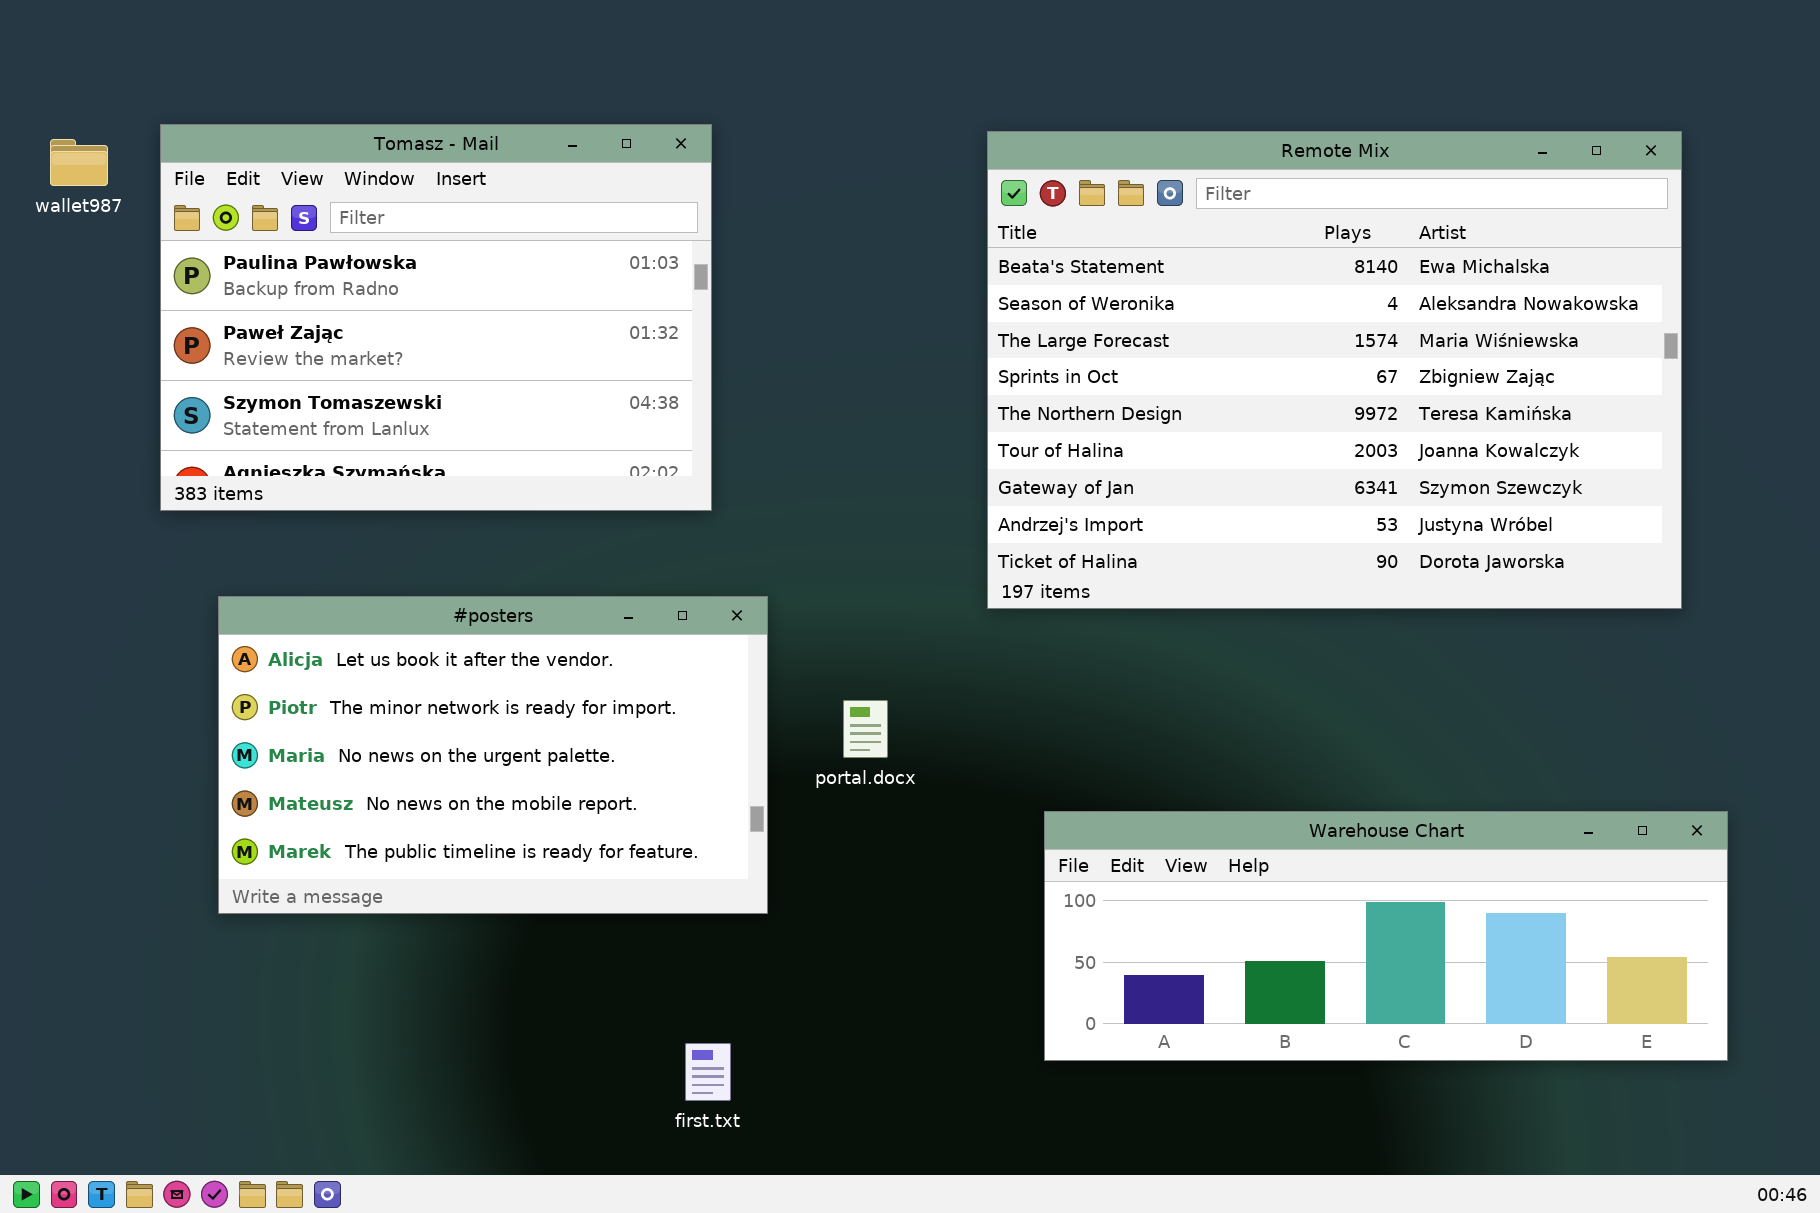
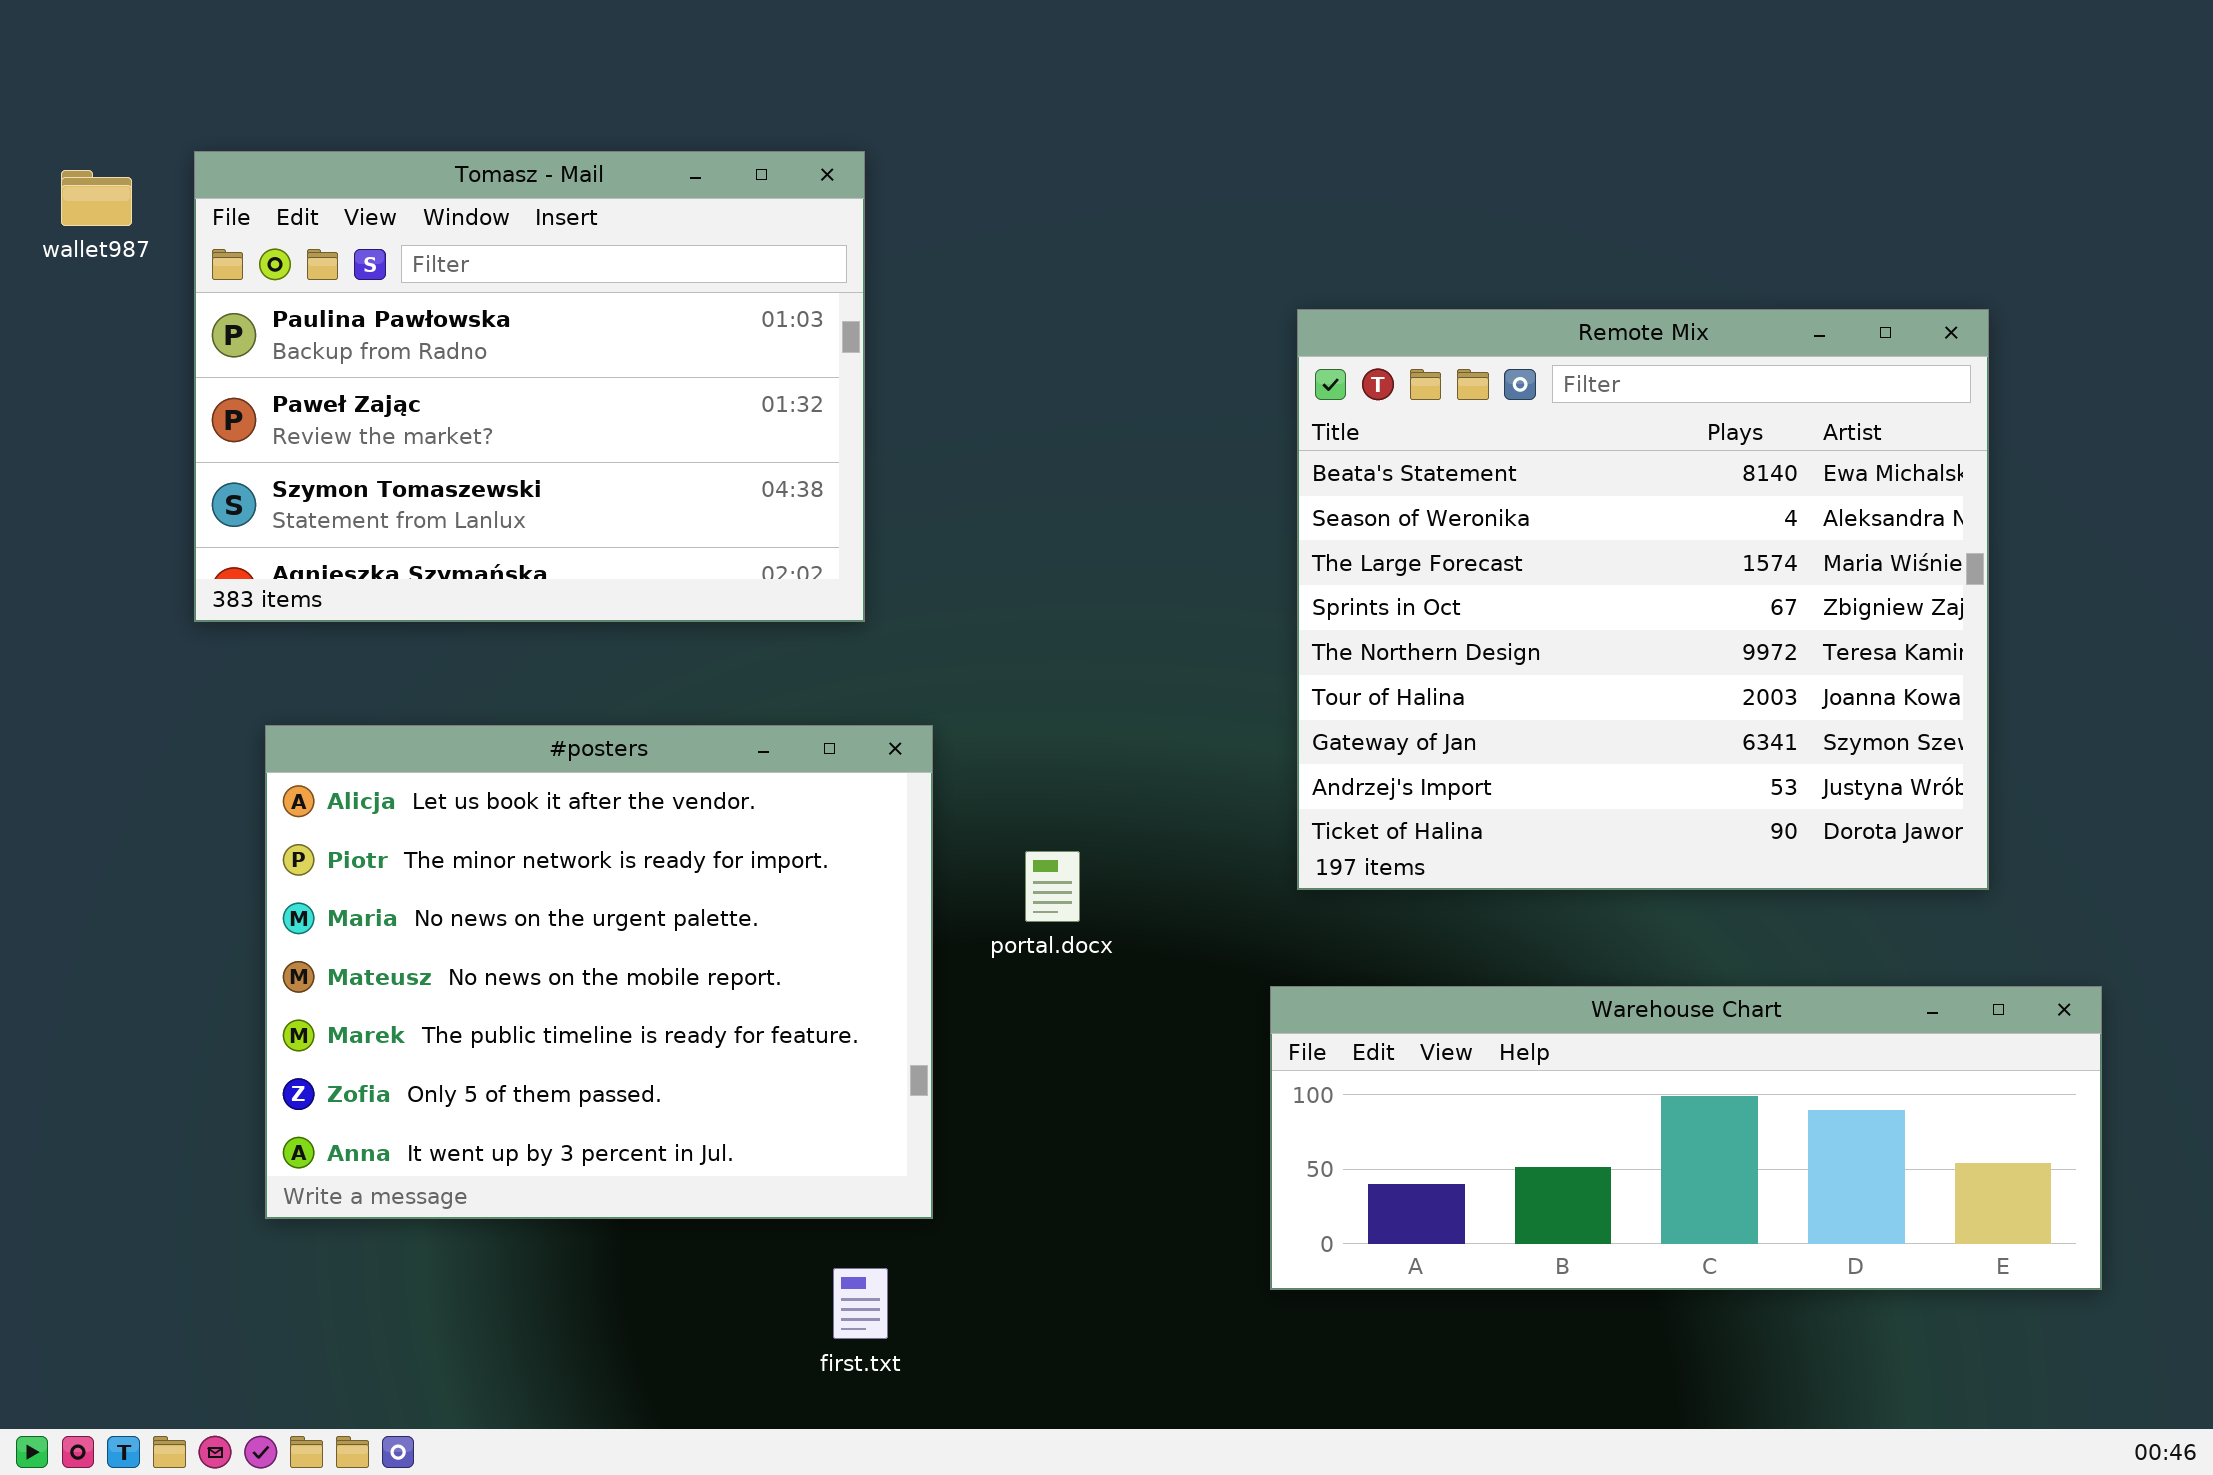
Remote Mix: [987,131,1682,609] -> [1297,309,1989,890], moved, resized
#posters: [218,596,768,914] -> [265,725,933,1219], resized

